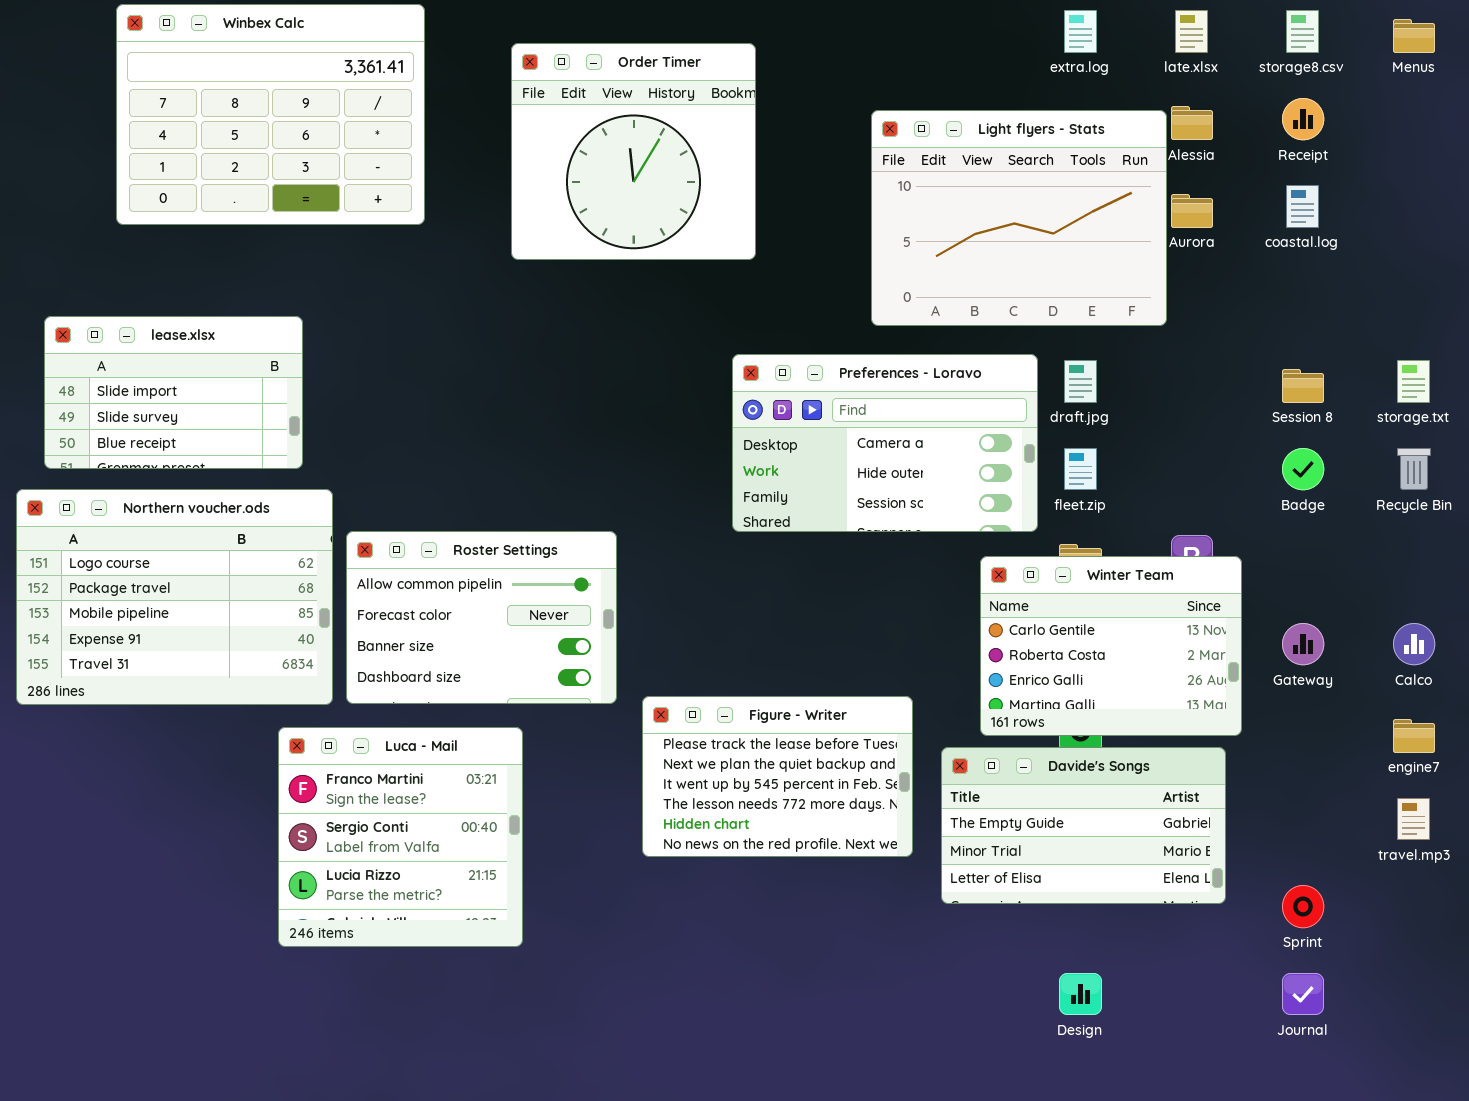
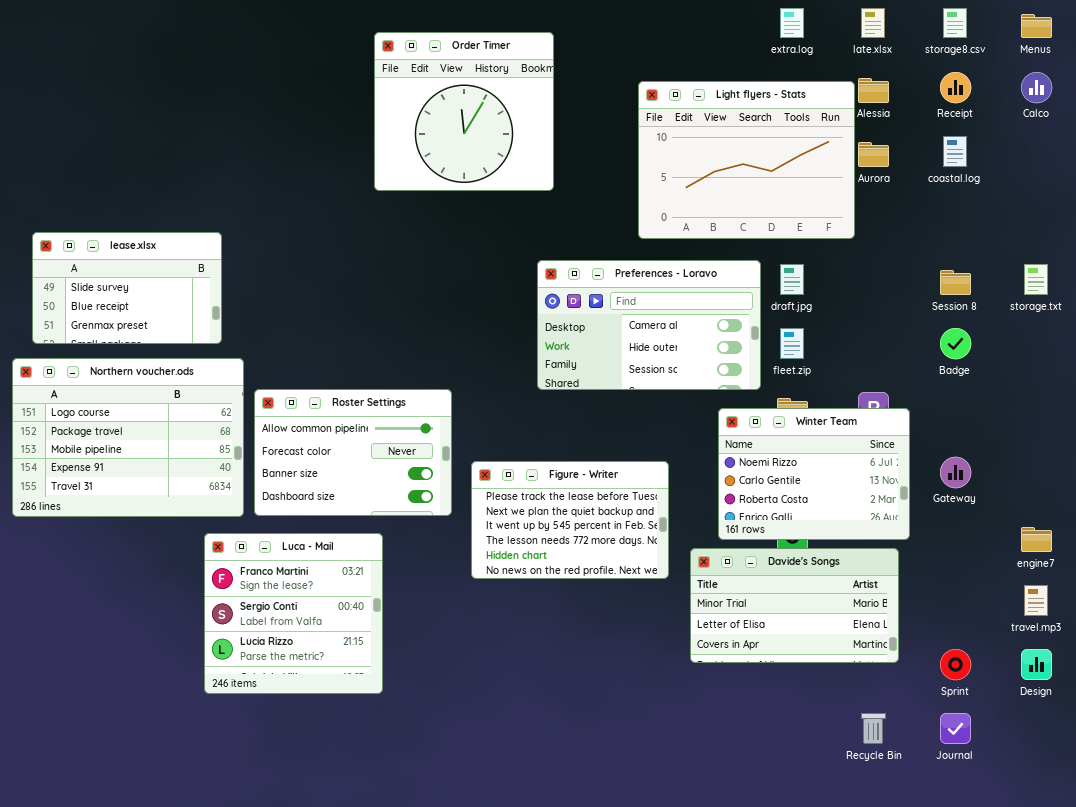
Winbex Calc: [116,4,425,225] -> none, closed
lease.xlsx: [44,316,303,469] -> [32,232,222,344], scrolled down 1 row
Recycle Bin: [1397,448,1431,490] -> [861,713,886,744], moved
Winter Team: [980,556,1242,736] -> [718,408,910,540], scrolled up 1 row
Calco: [1393,623,1435,665] -> [1021,72,1052,103], moved
Figure - Writer: [642,696,913,857] -> [471,461,669,579], moved
Davide's Songs: [941,747,1226,904] -> [690,548,899,663], scrolled down 1 row
Design: [1059,973,1102,1015] -> [1021,649,1052,680], moved

